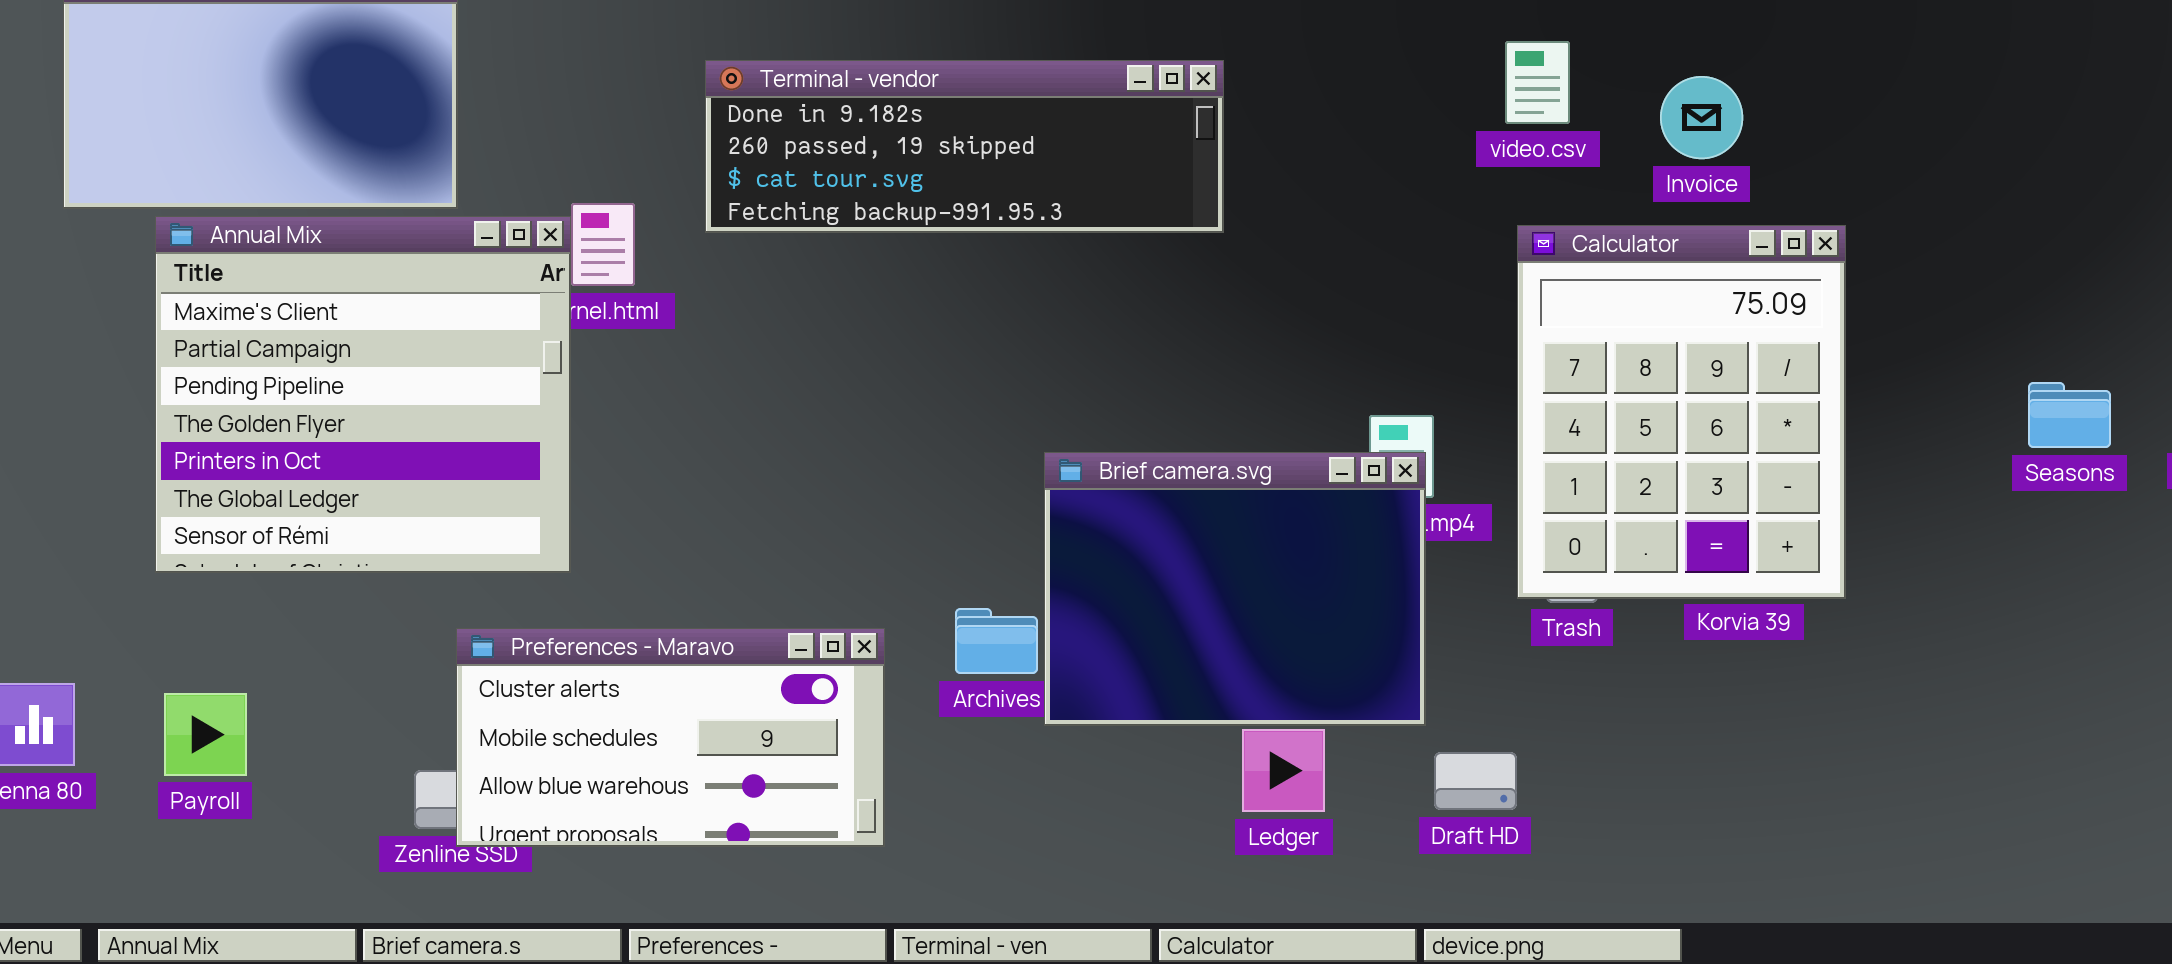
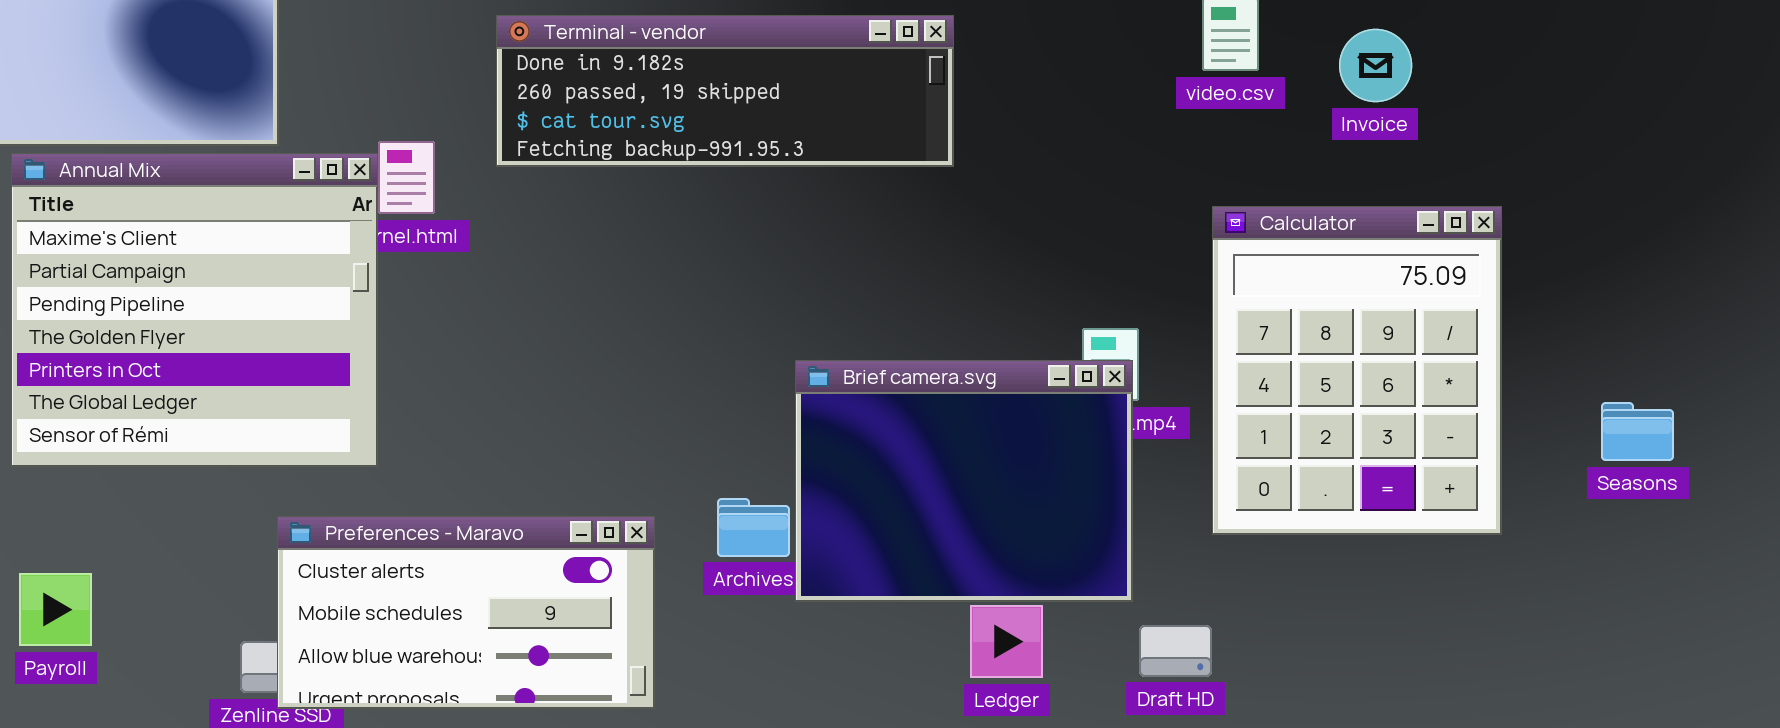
Calculator: [1517,225,1846,599] -> [1212,206,1502,535], moved
Seasons: [2028,382,2111,448] -> [1601,402,1674,461], moved

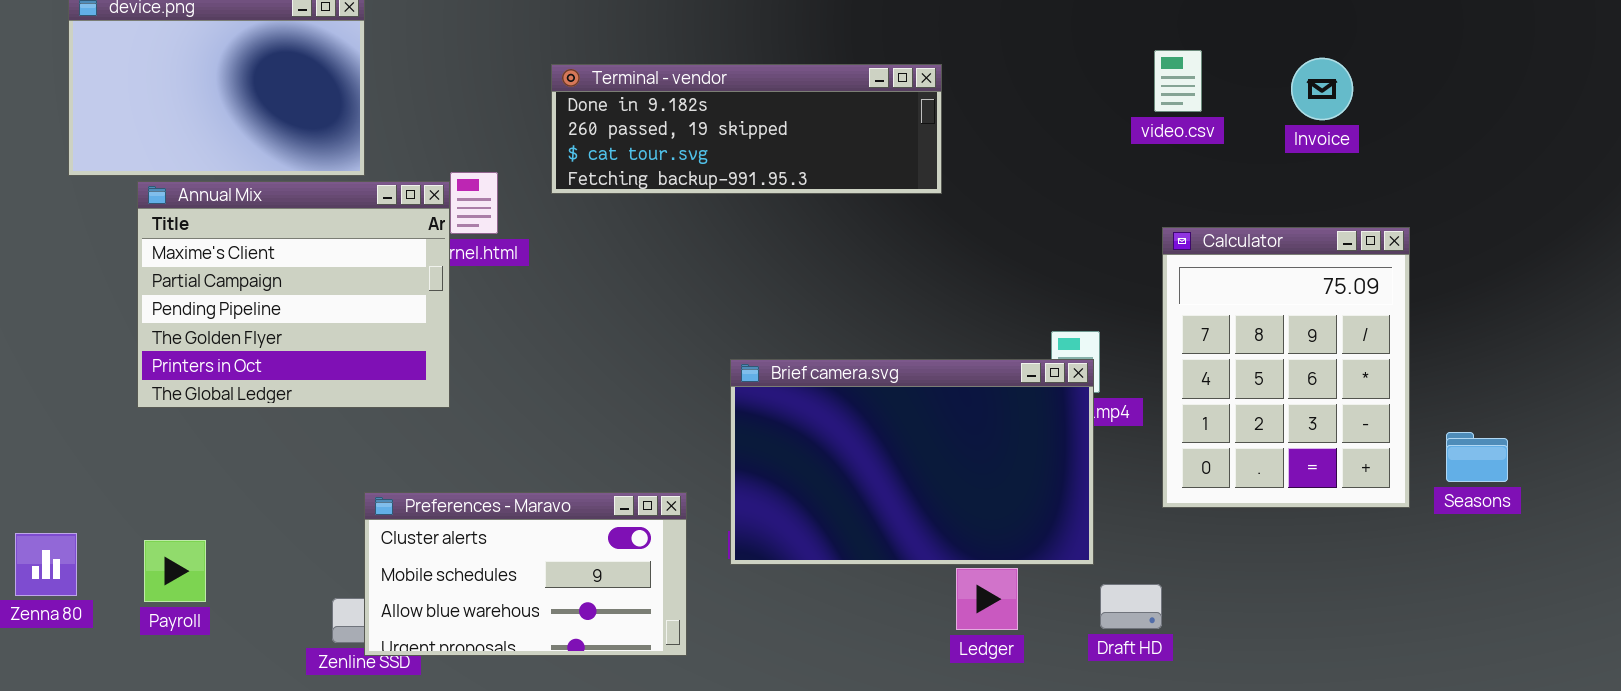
Invoice: [1339,29,1412,102] -> [1291,58,1353,120], moved
Annual Mix: [11,153,378,467] -> [137,181,450,408], resized
Brief camera.svg: [795,360,1133,602] -> [730,359,1094,565], resized
Seasons: [1601,402,1674,461] -> [1446,432,1508,482], moved

